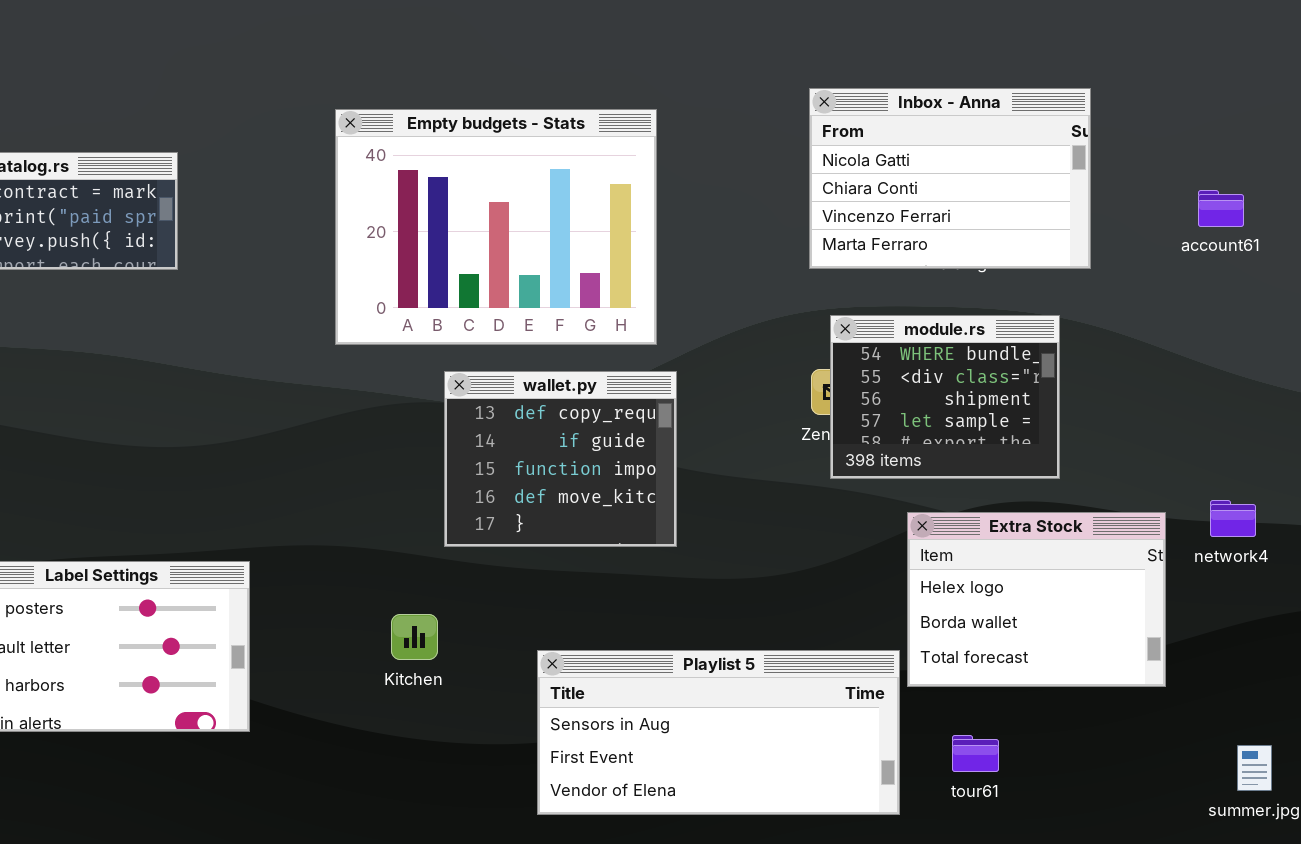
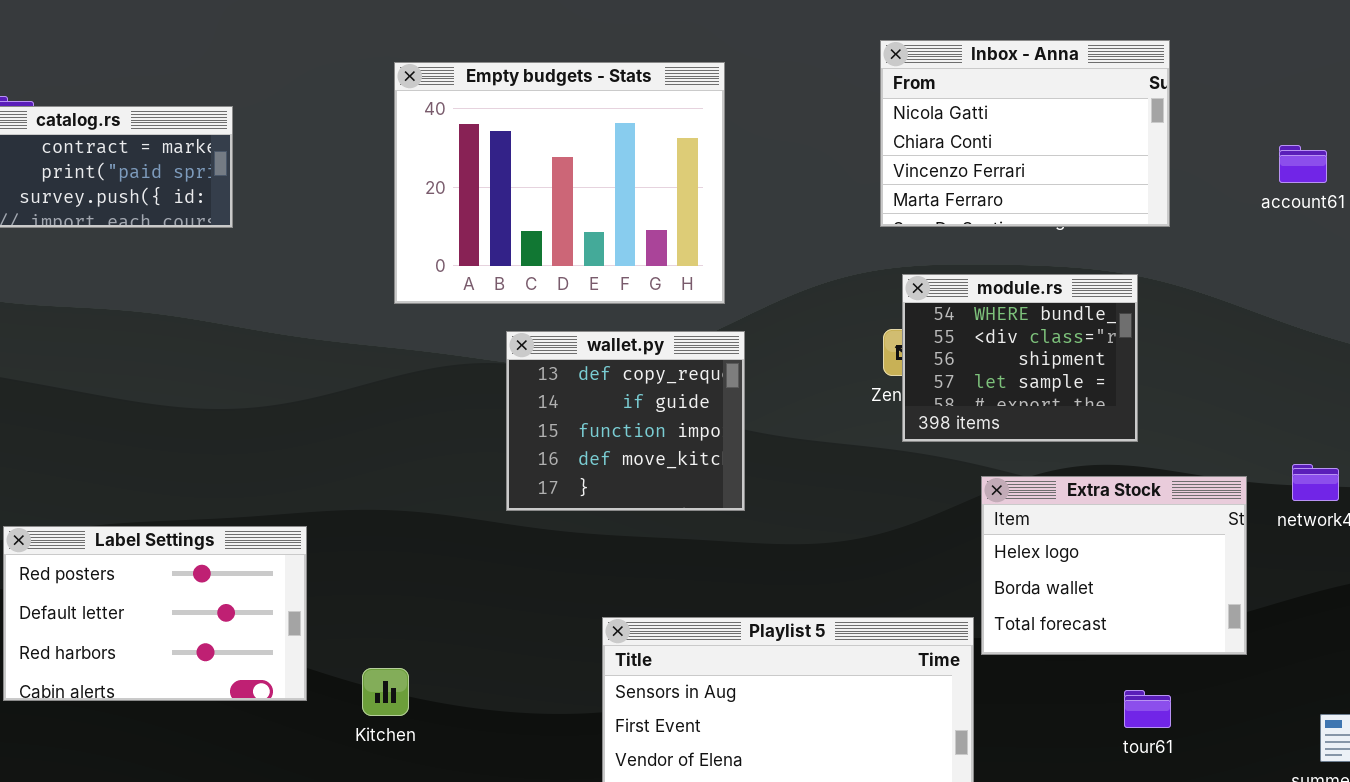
Kitchen: [391,614,438,660] -> [362,668,409,716], moved
tour61: [952,735,999,772] -> [1124,690,1171,728], moved

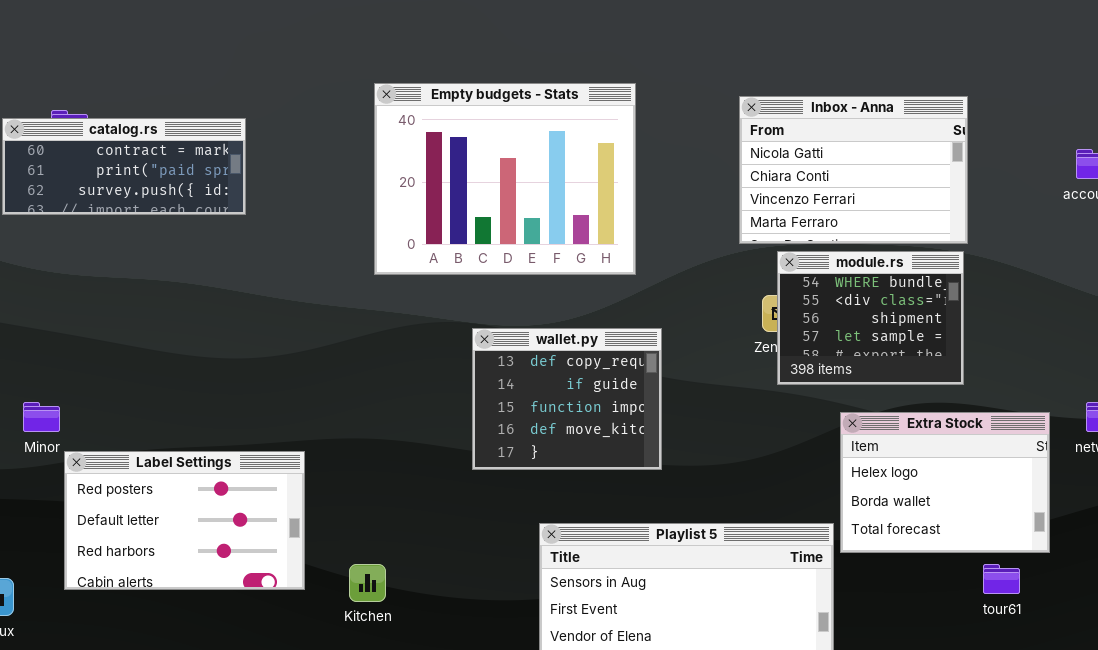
Inbox - Anna: [880,40,1170,227] -> [739,96,968,244], moved
wallet.py: [506,331,745,511] -> [472,328,662,470], moved
tour61: [1124,690,1171,728] -> [983,564,1020,594], moved

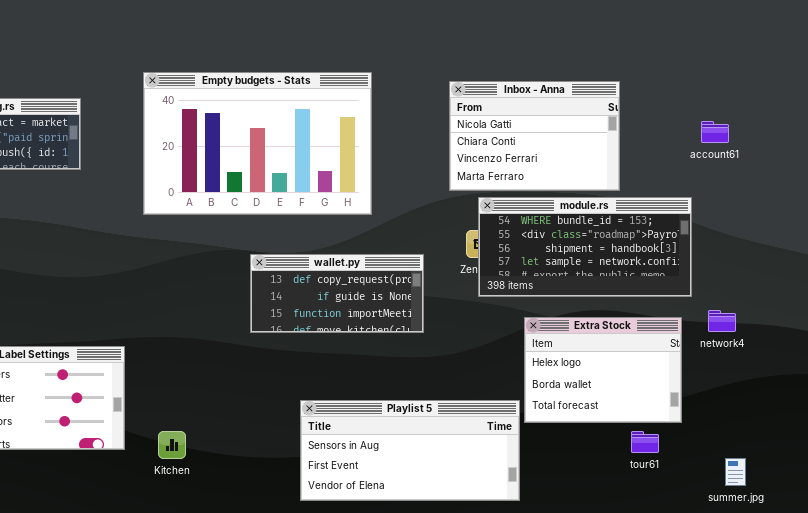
Empty budgets - Stats: [374,83,636,275] -> [143,72,372,215], resized
module.rs: [777,251,964,385] -> [478,197,692,297], resized
wallet.py: [472,328,662,470] -> [250,254,424,333], resized

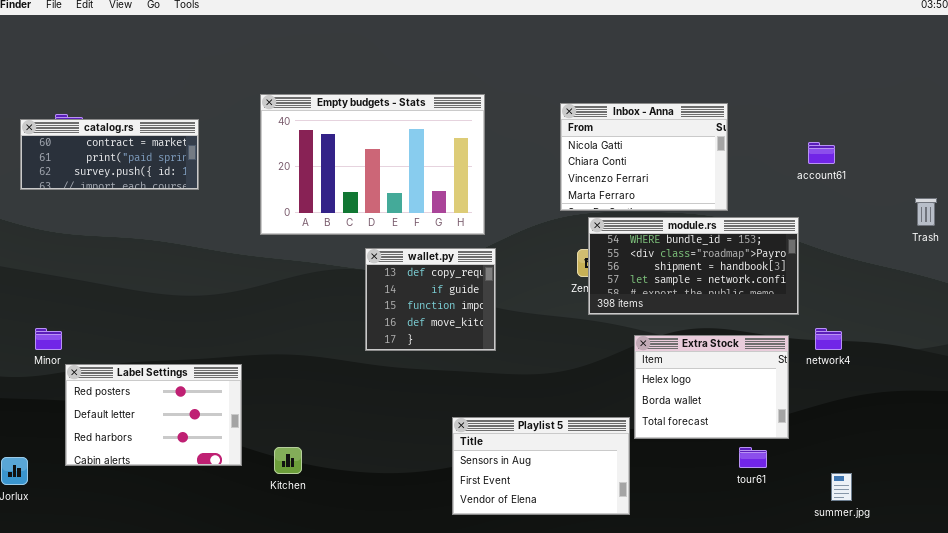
wallet.py: [250,254,424,333] -> [365,248,496,351], resized
Playlist 5: [300,400,520,501] -> [452,417,630,515], resized

